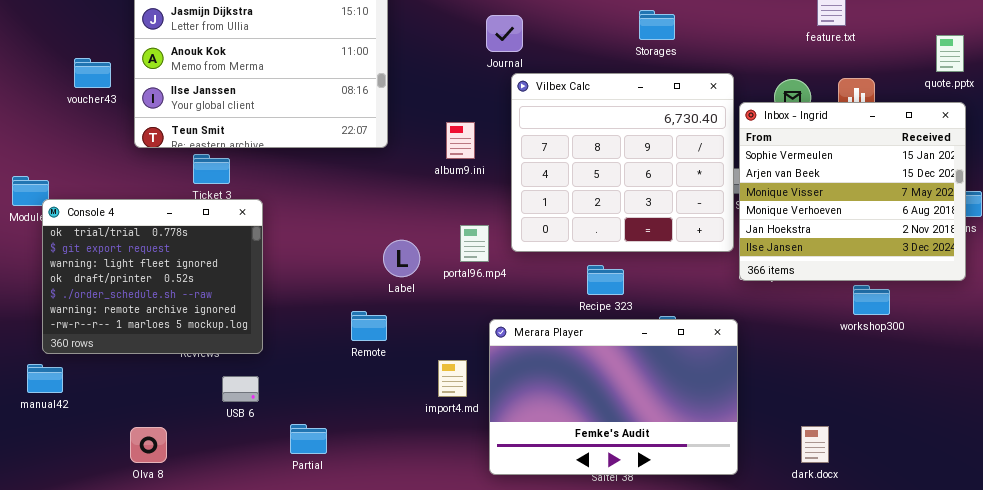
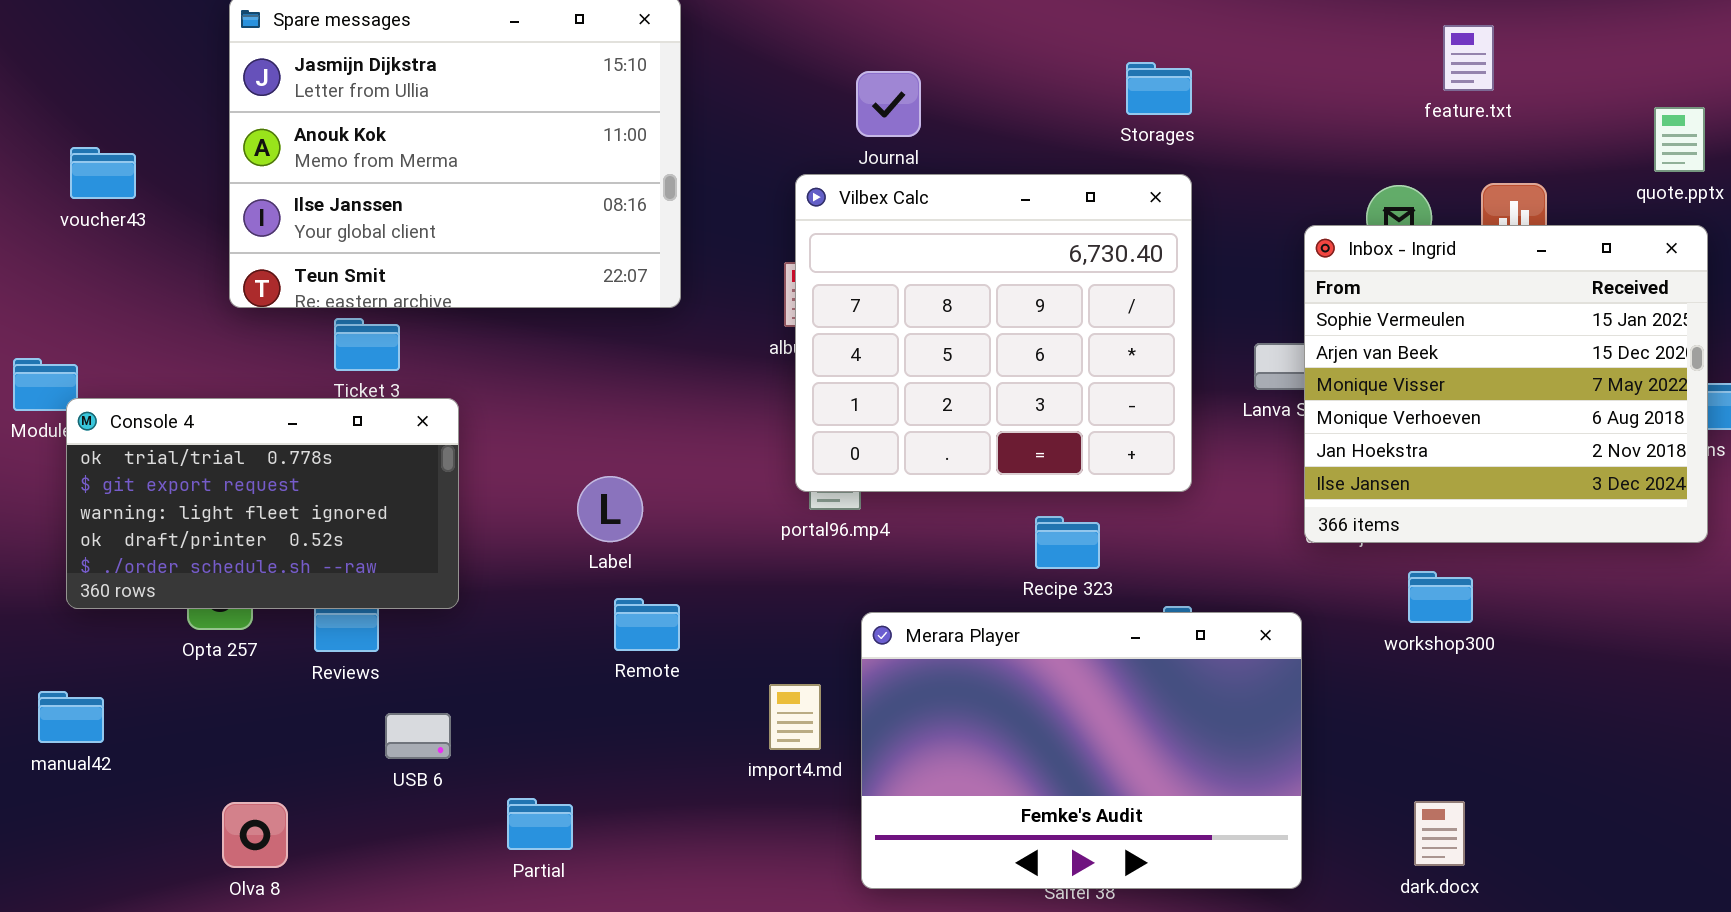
voucher43: [74,58,111,88] -> [70,147,136,199], moved
Vilbex Calc: [511,73,734,252] -> [795,174,1192,492], moved
Console 4: [42,199,263,354] -> [66,398,459,609], resized
Label: [383,240,420,277] -> [577,476,643,542], moved
workshop300: [853,285,890,315] -> [1408,571,1473,623], moved

